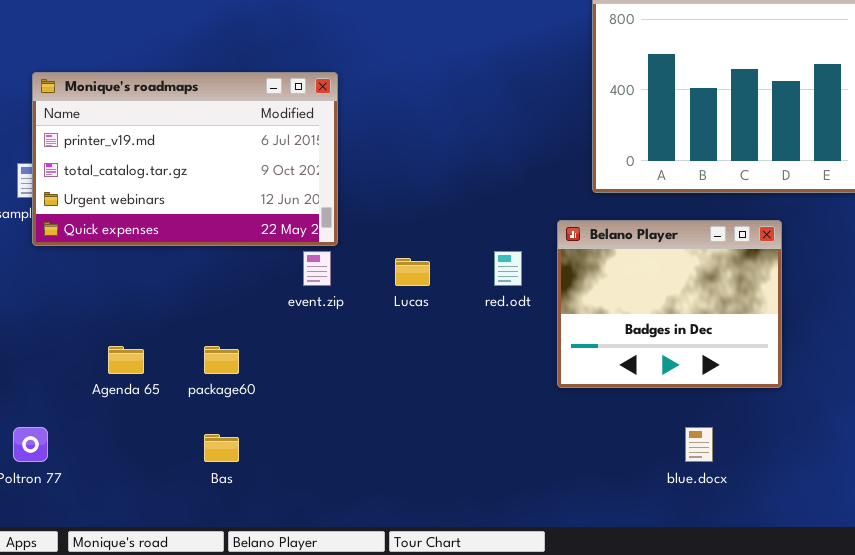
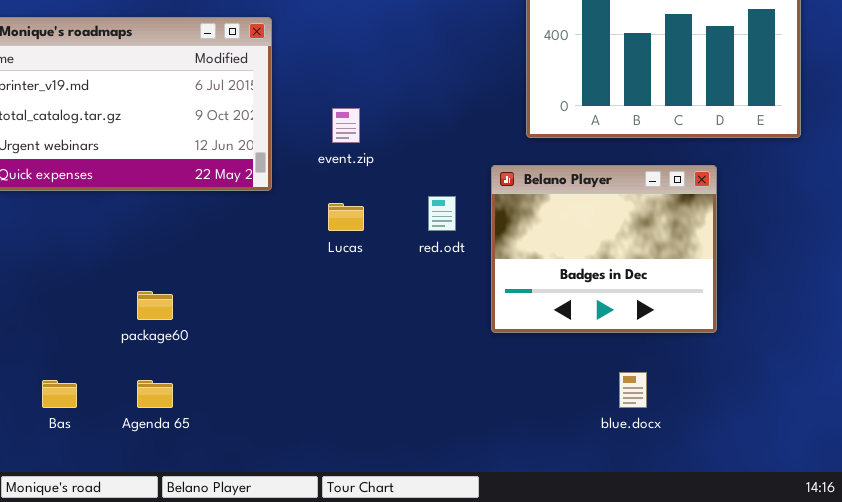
event.zip: [303,251,331,286] -> [332,108,360,143], moved
Agenda 65: [108,346,144,374] -> [137,380,173,408], moved
Bas: [204,434,239,462] -> [42,380,77,408], moved

